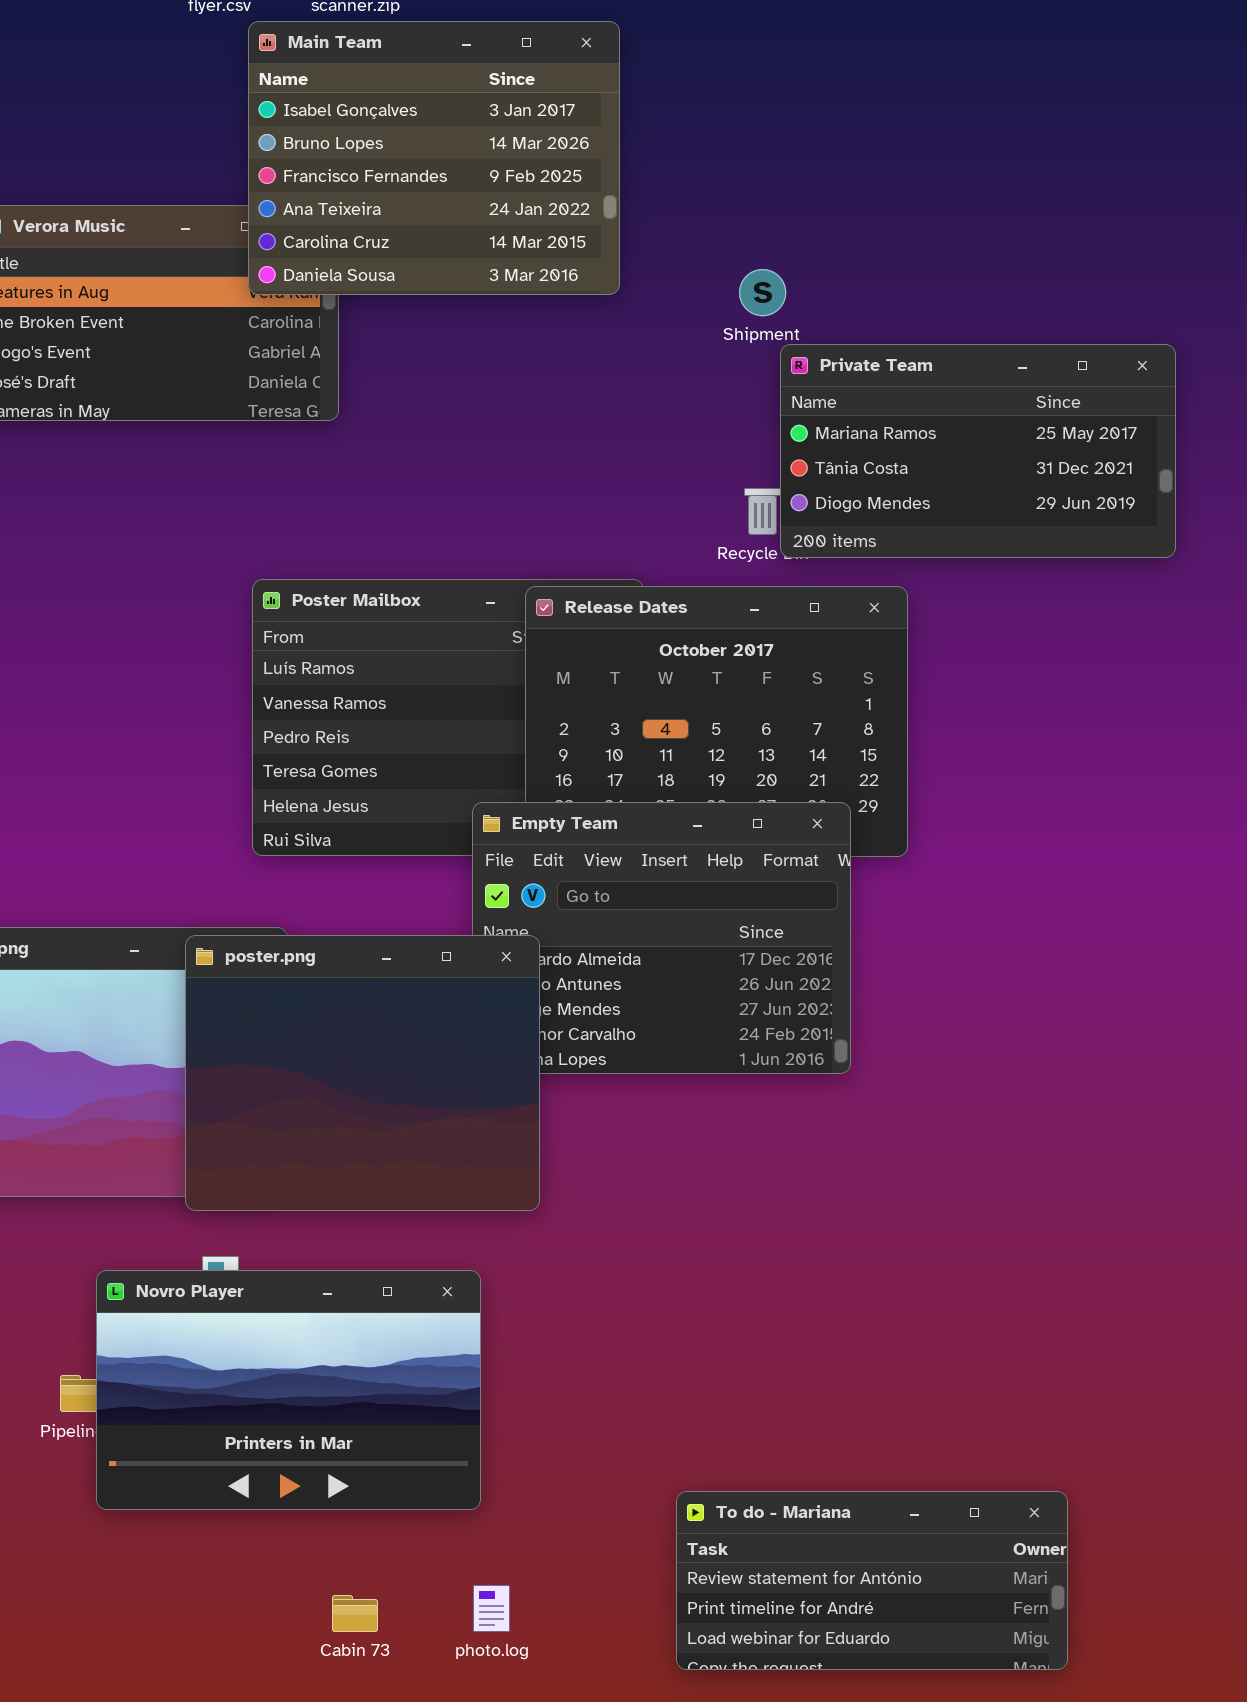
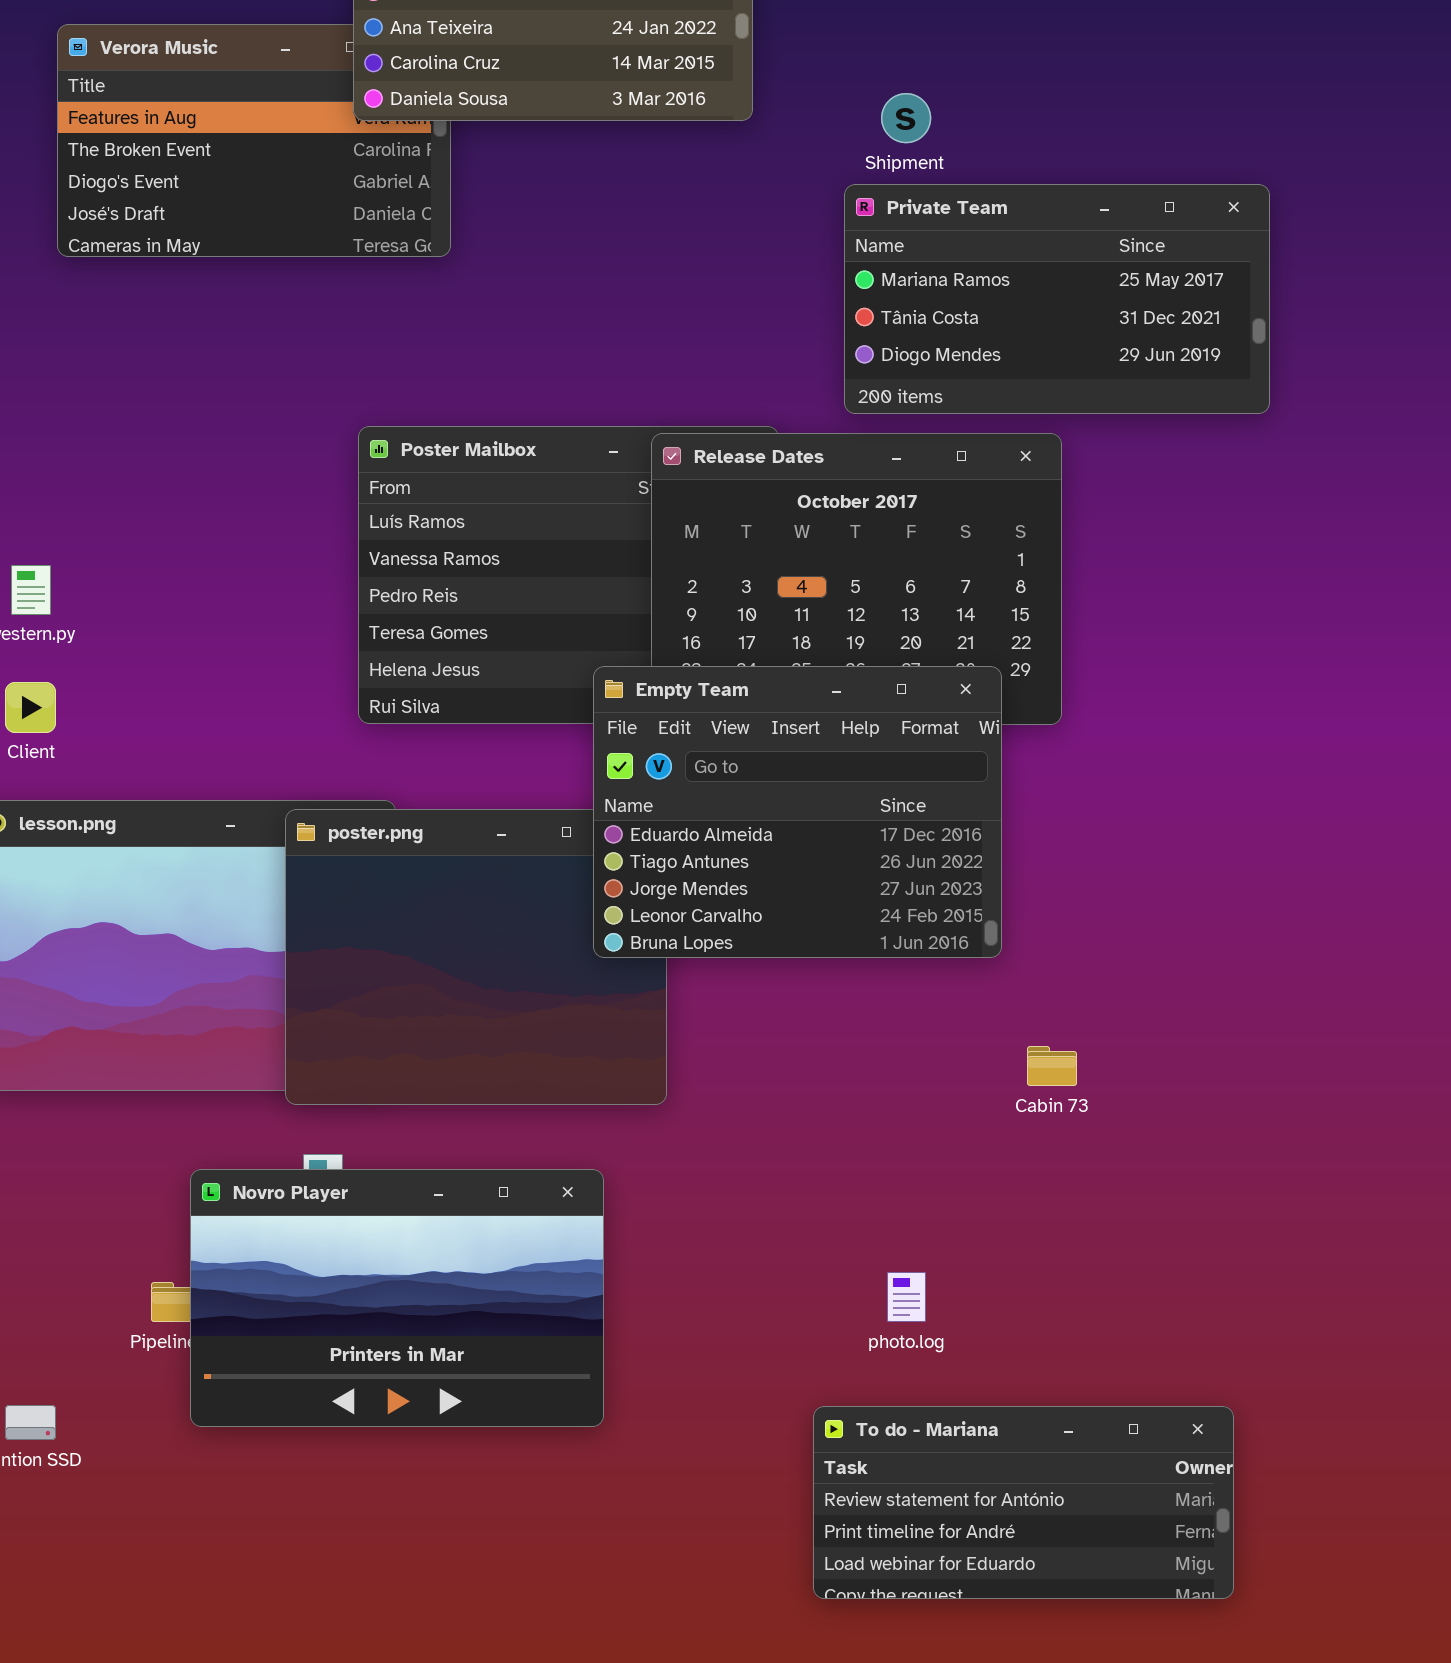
Private Team: [780,344,1176,558] -> [844,184,1270,414], moved
Empty Team: [472,802,851,1074] -> [593,666,1002,958], raised
photo.log: [473,1585,510,1632] -> [887,1272,926,1322], moved
Cabin 73: [332,1595,378,1632] -> [1027,1046,1077,1086], moved

